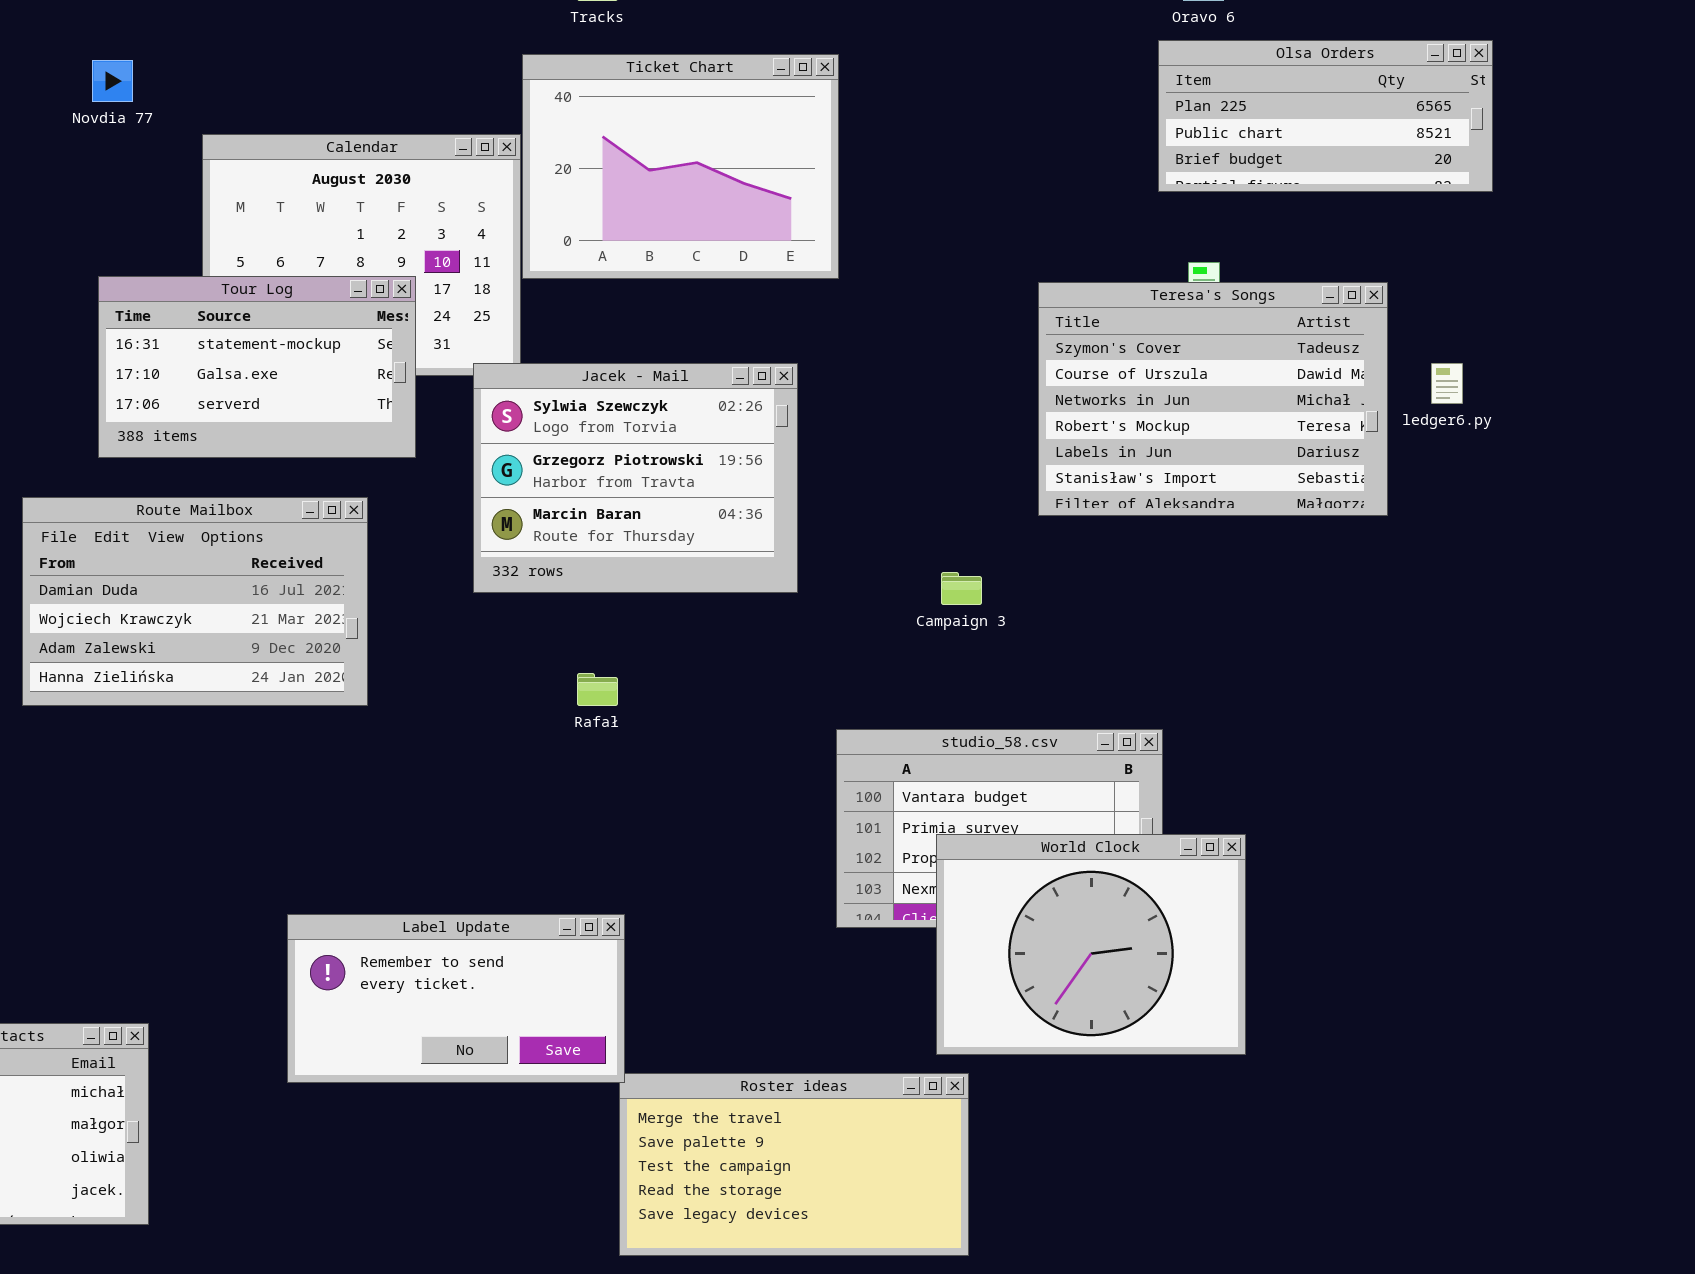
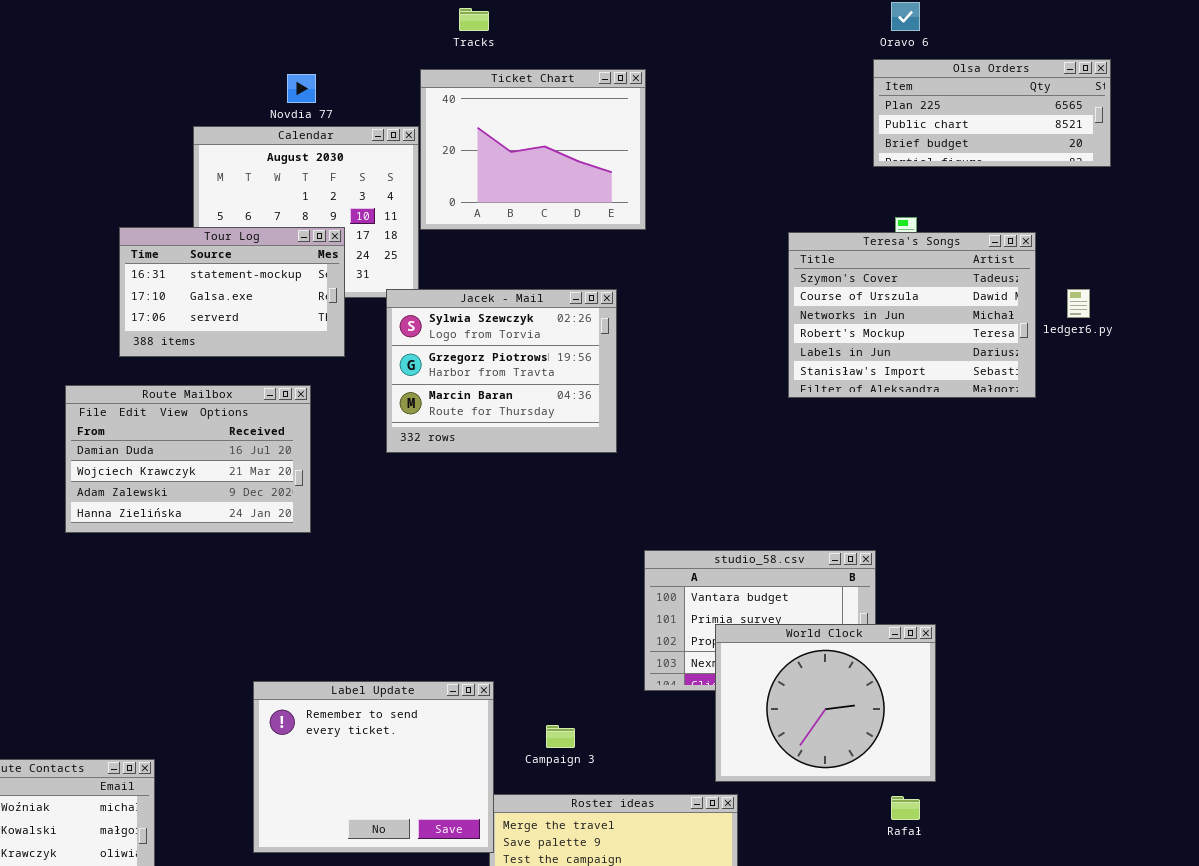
Novdia 77: [92,60,133,102] -> [287,74,316,103], moved
Campaign 3: [941,572,982,605] -> [546,725,575,748], moved
Rafał: [577,673,618,706] -> [891,796,920,820], moved
Label Update: [287,914,625,1083] -> [253,681,494,853], resized

